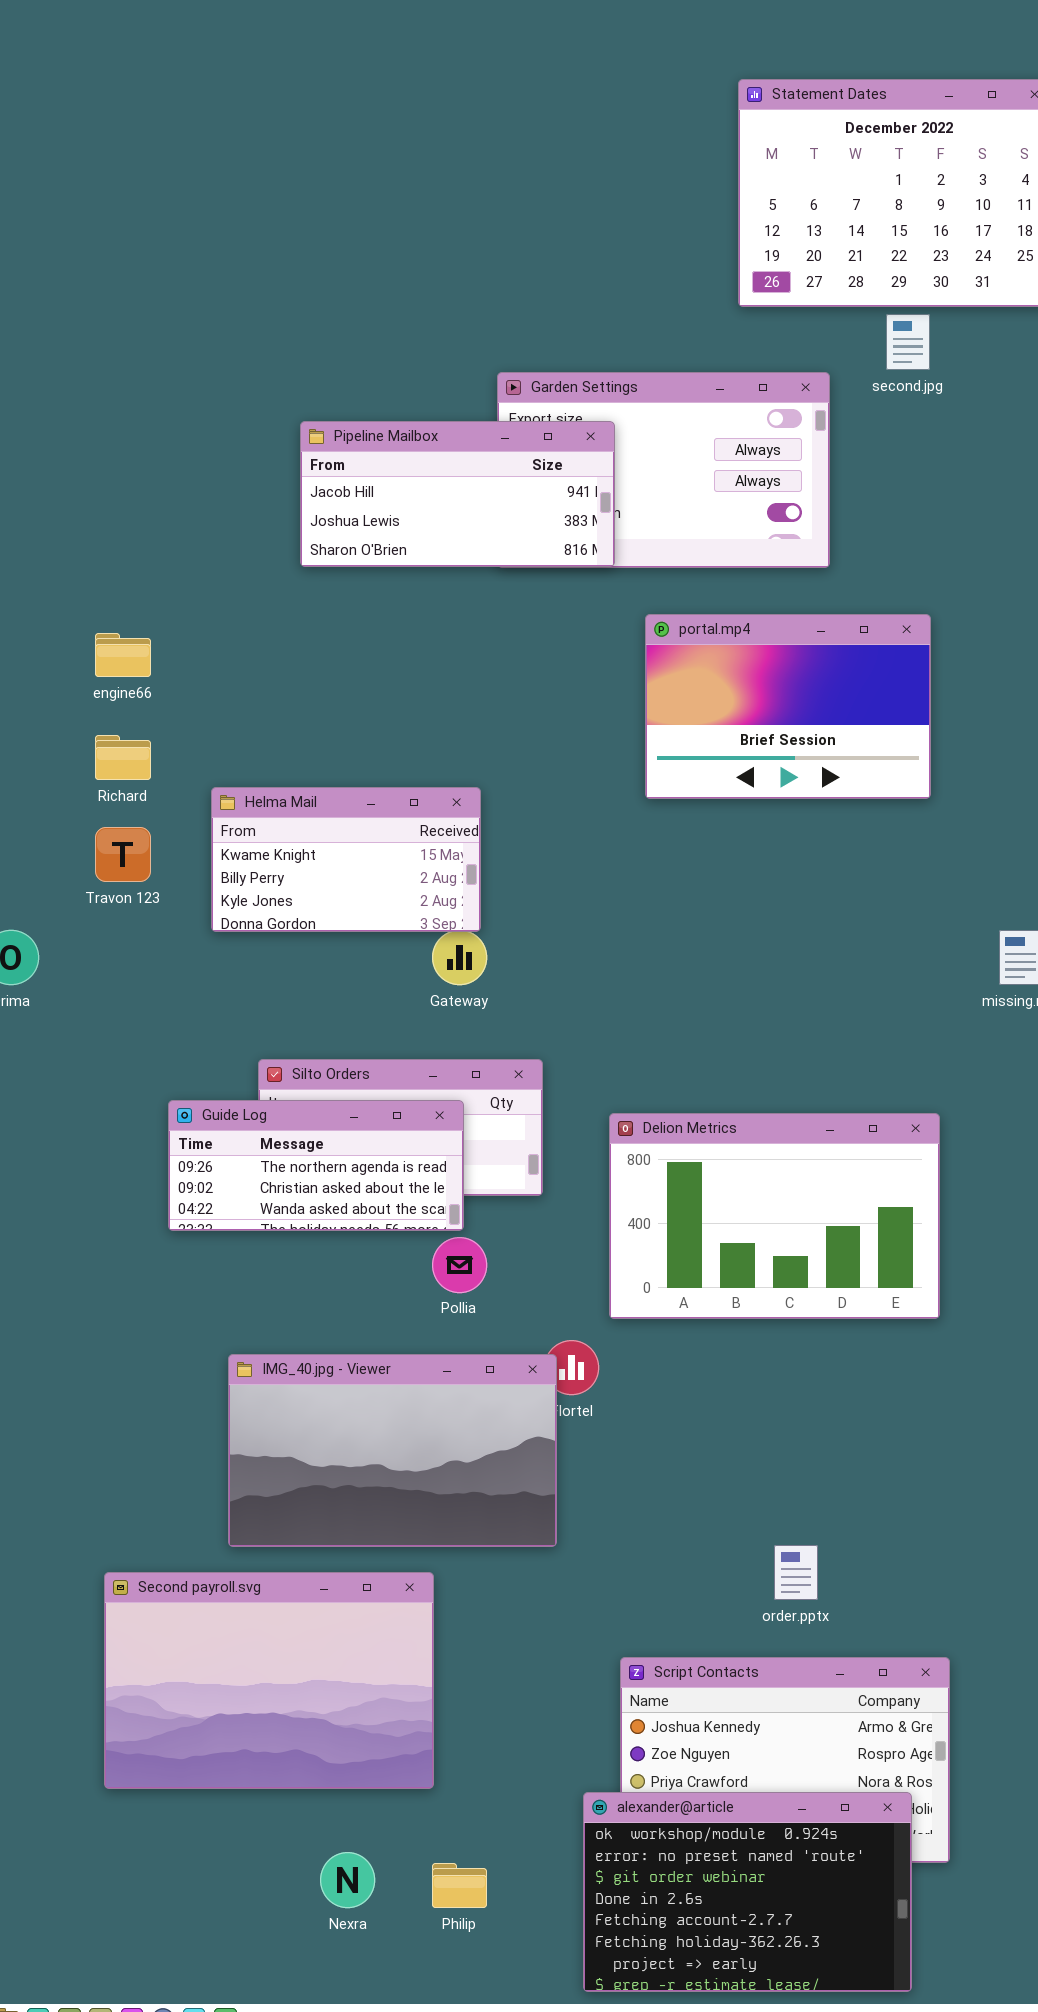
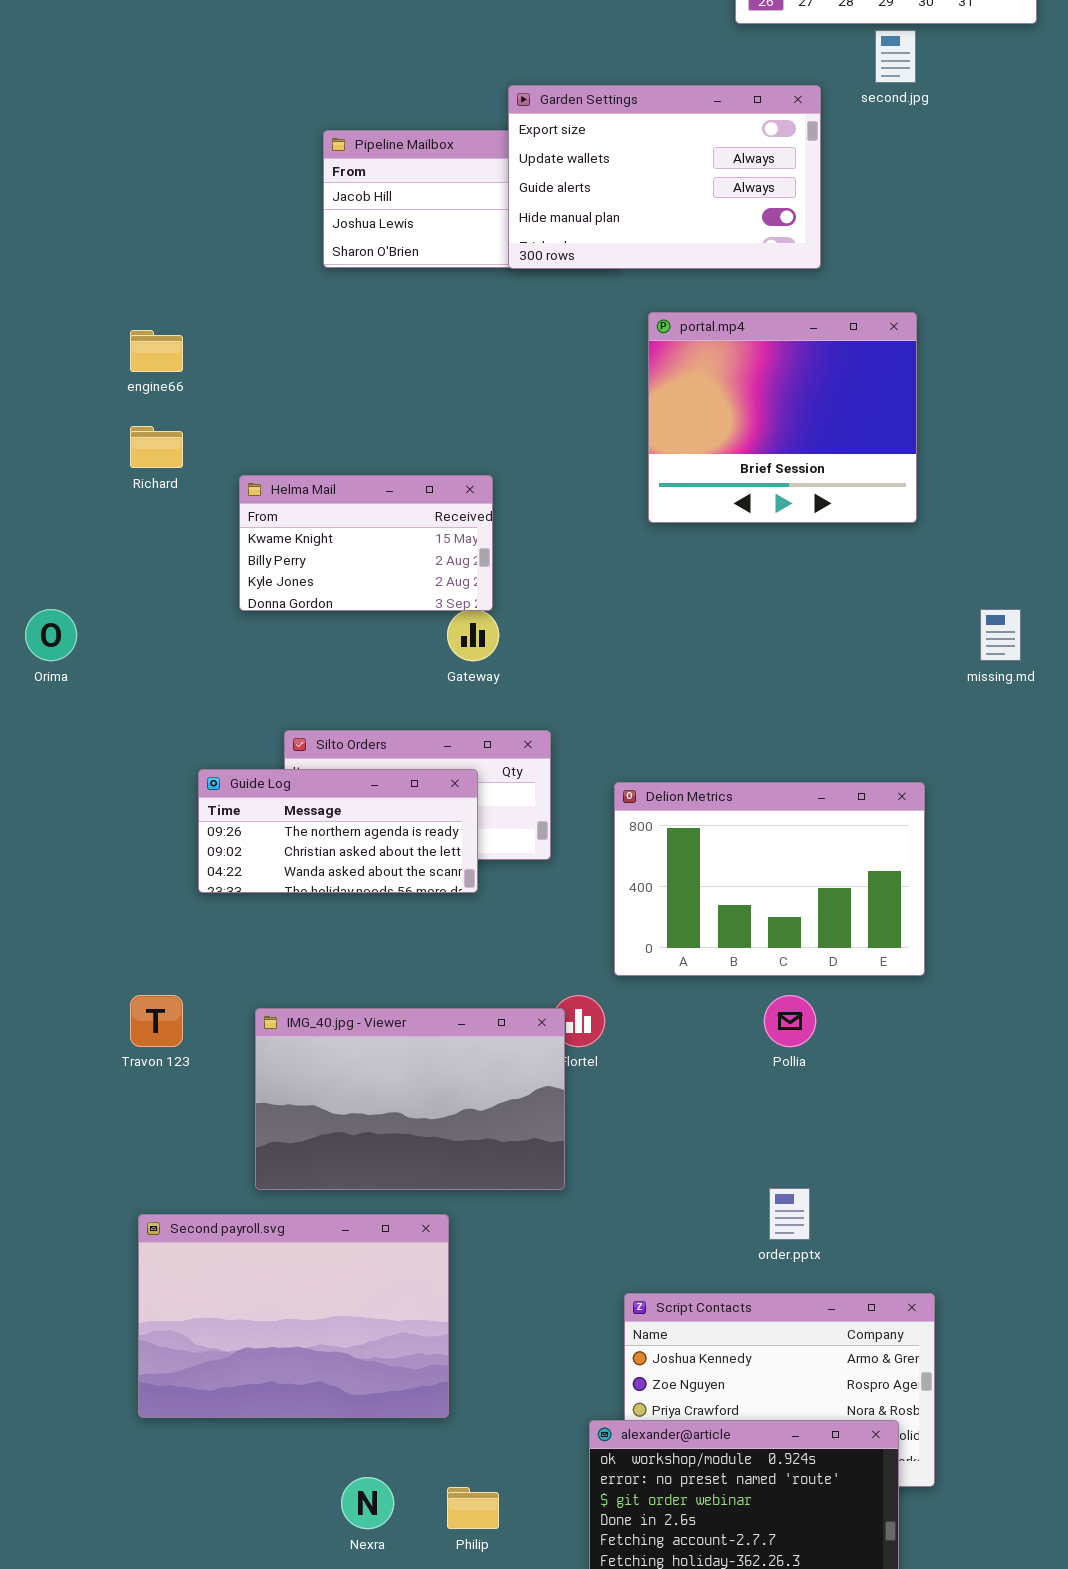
Garden Settings: [497,372,830,568] -> [508,85,821,269], raised
portal.mp4: [645,614,931,799] -> [648,312,917,523], resized
Travon 123: [95,827,151,882] -> [130,995,183,1047], moved
Pollia: [432,1237,487,1293] -> [764,995,816,1047], moved

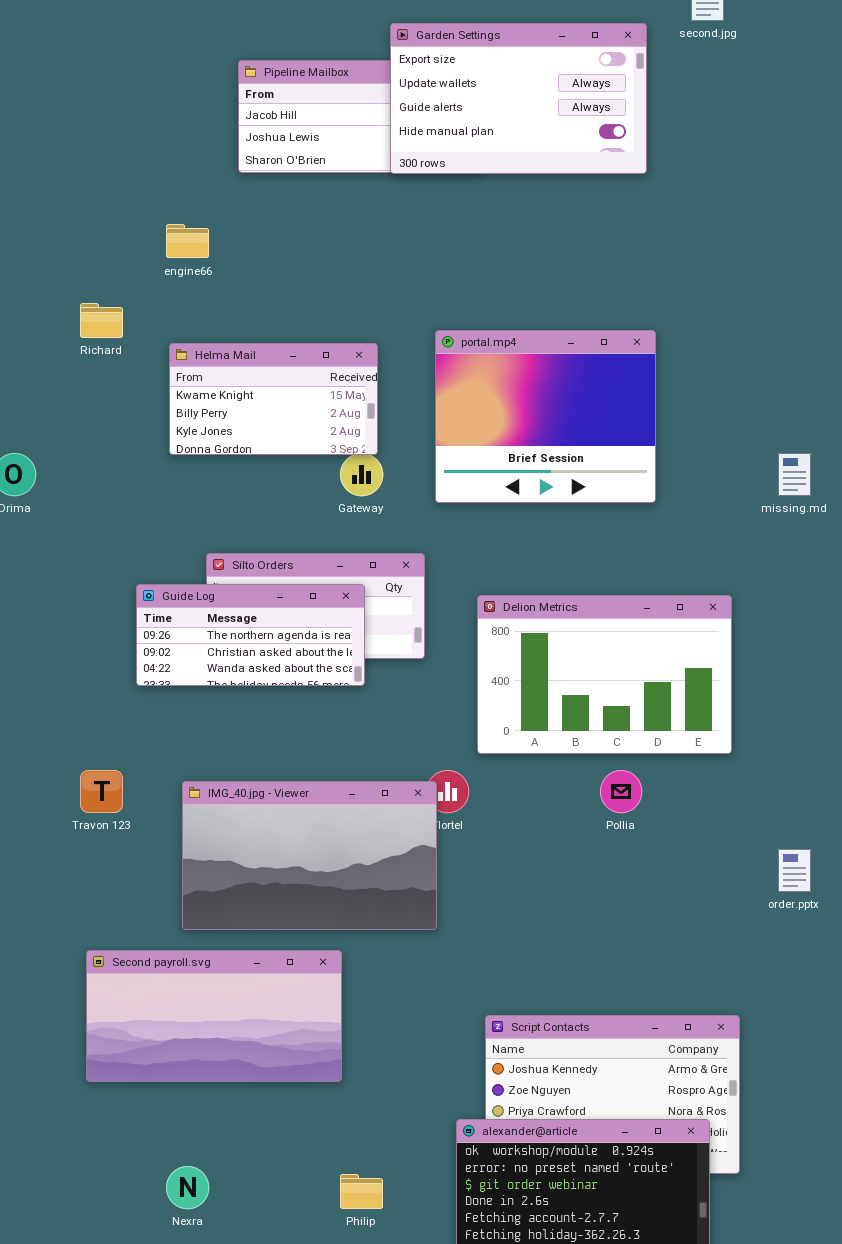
portal.mp4: [648,312,917,523] -> [435,330,656,503], moved
engine66: [130,330,183,372] -> [166,224,209,258], moved
order.pptx: [769,1188,810,1240] -> [778,849,811,892], moved
Second payroll.svg: [138,1214,449,1418] -> [86,950,342,1082], resized
Nexra: [341,1477,394,1529] -> [166,1166,209,1209], moved

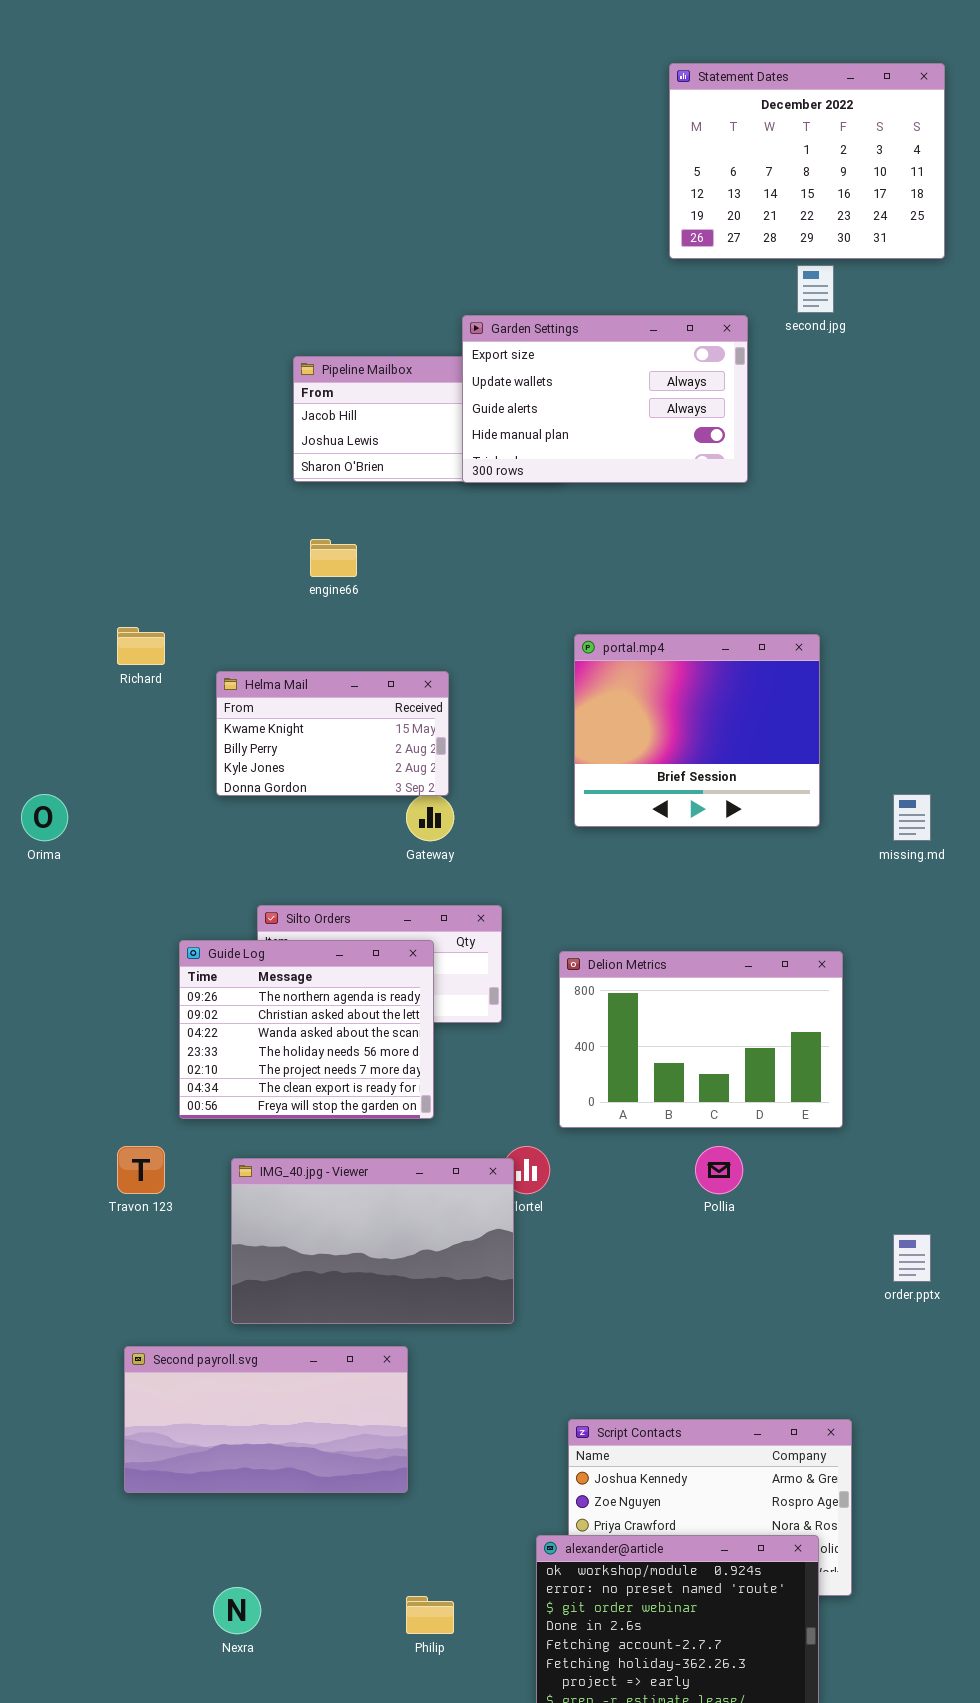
engine66: [166,224,209,258] -> [310,539,357,577], moved
portal.mp4: [435,330,656,503] -> [574,634,820,827], moved
Guide Log: [136,584,365,686] -> [179,940,434,1119], resized

